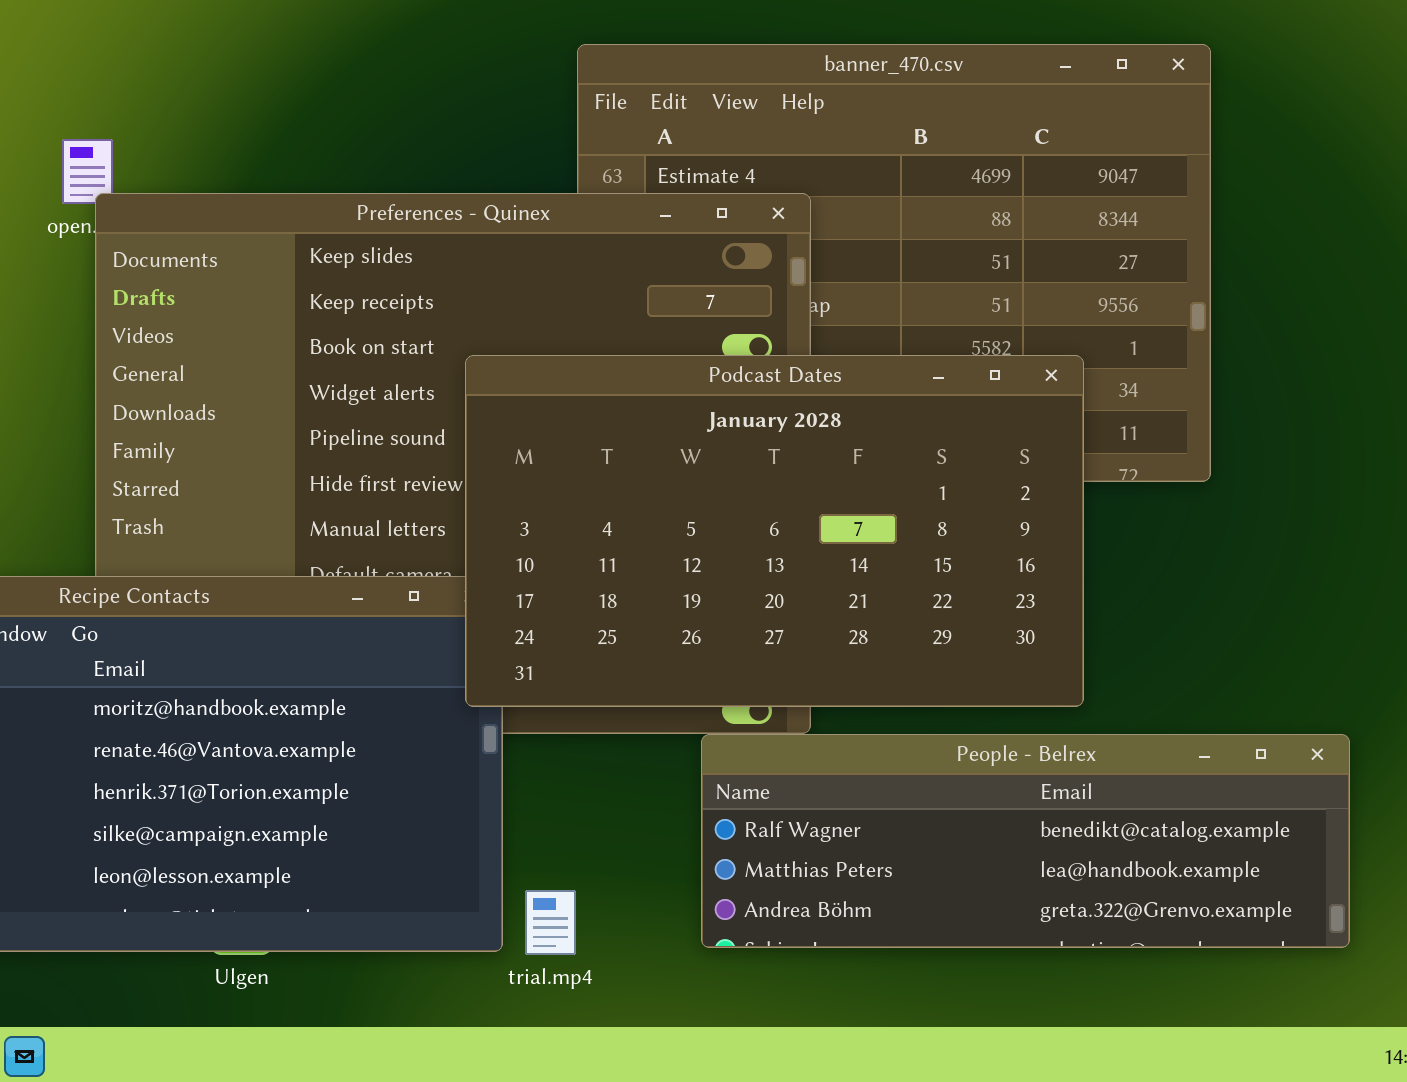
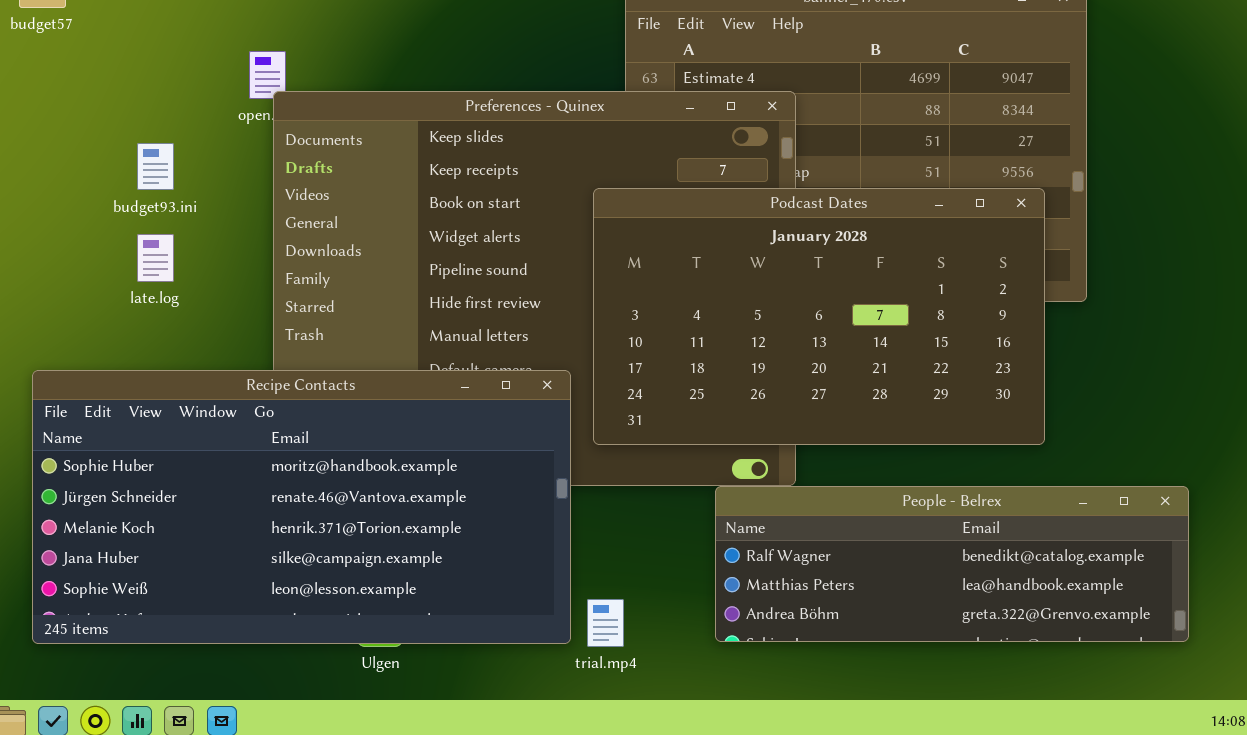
Podcast Dates: [465,355,1084,707] -> [593,188,1045,445], moved

